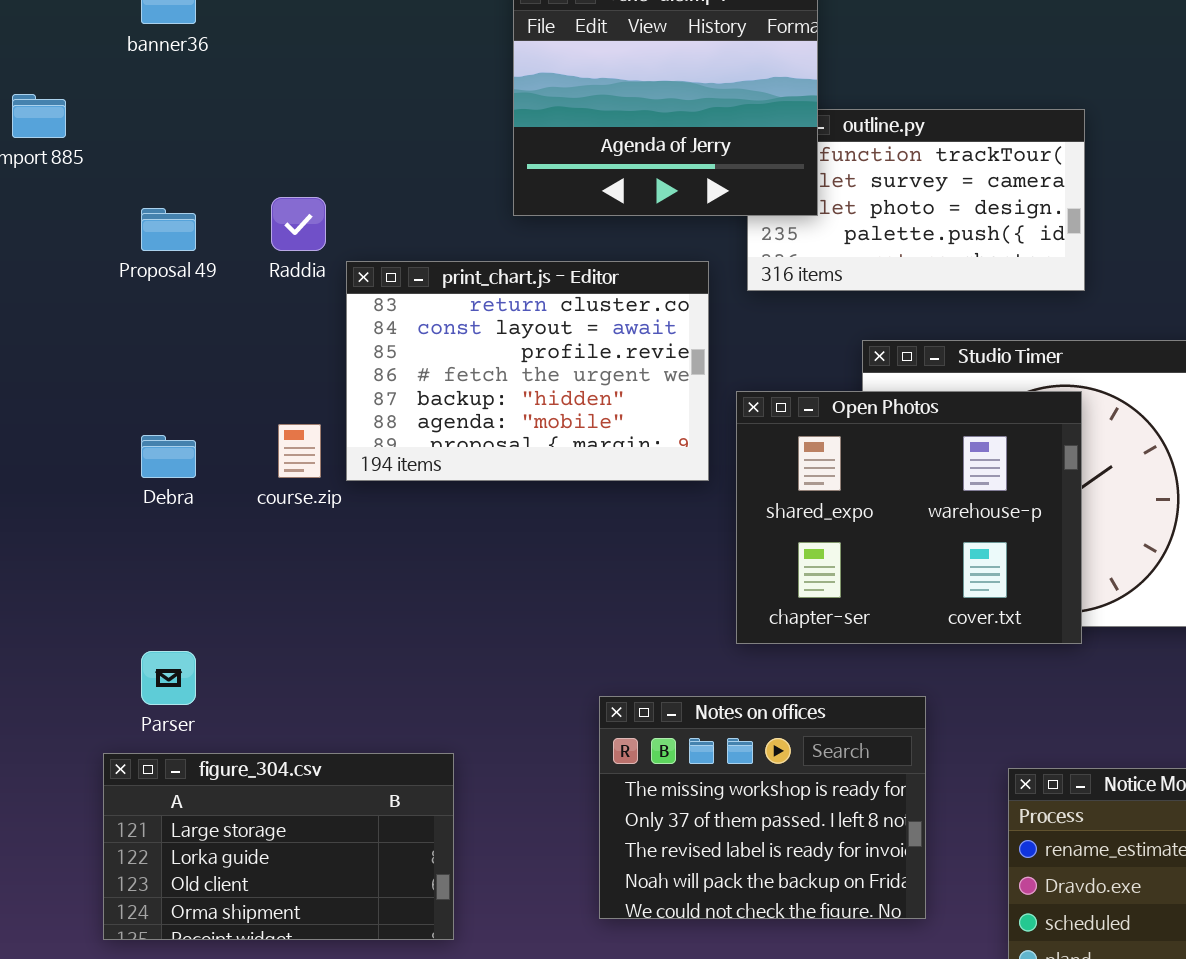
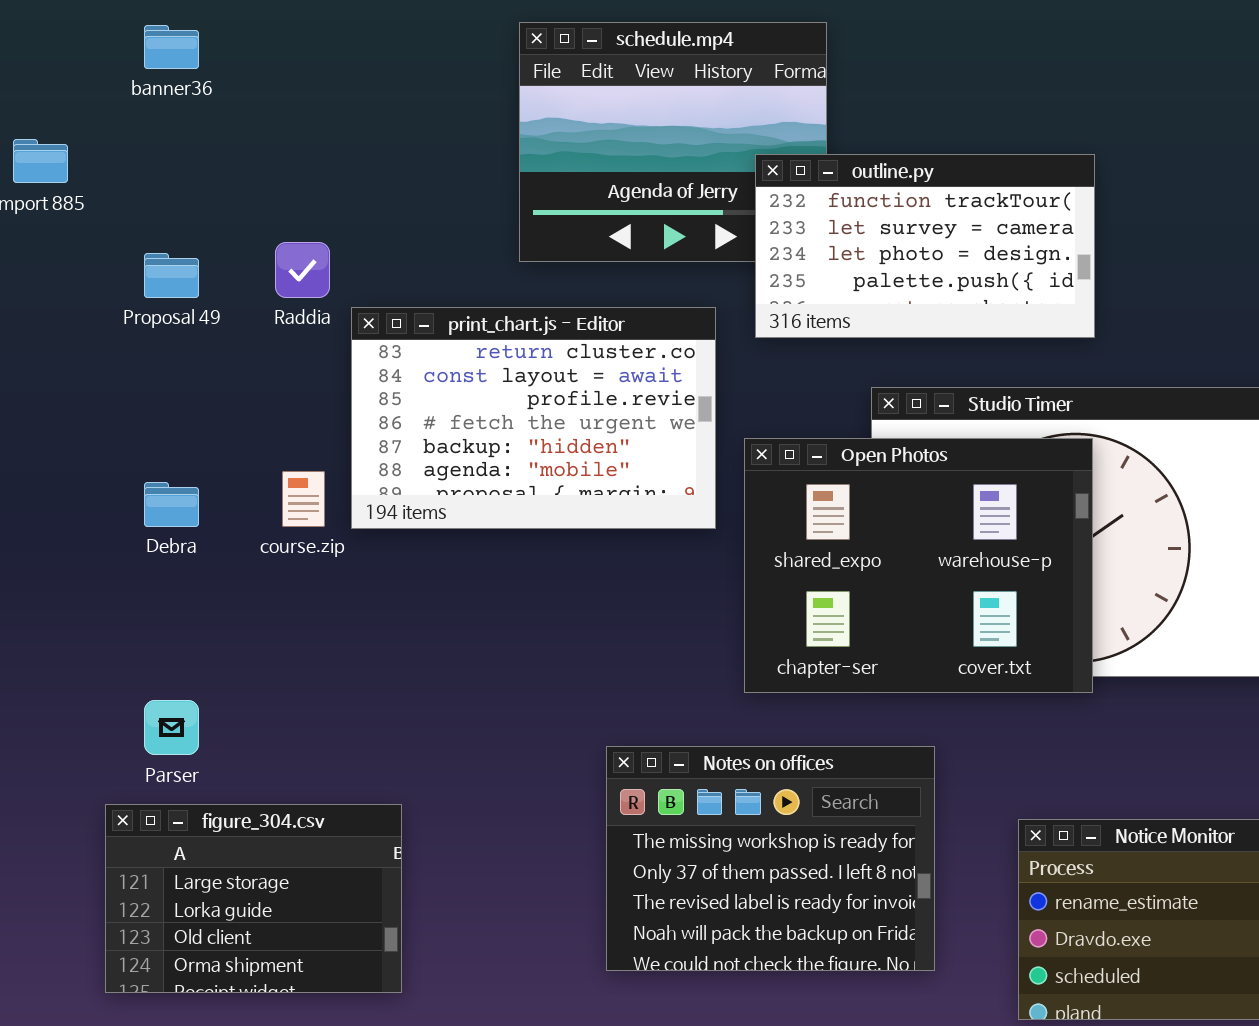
outline.py: [747,109,1085,291] -> [755,154,1095,338], raised
figure_304.csv: [103,753,454,940] -> [105,804,402,993], resized

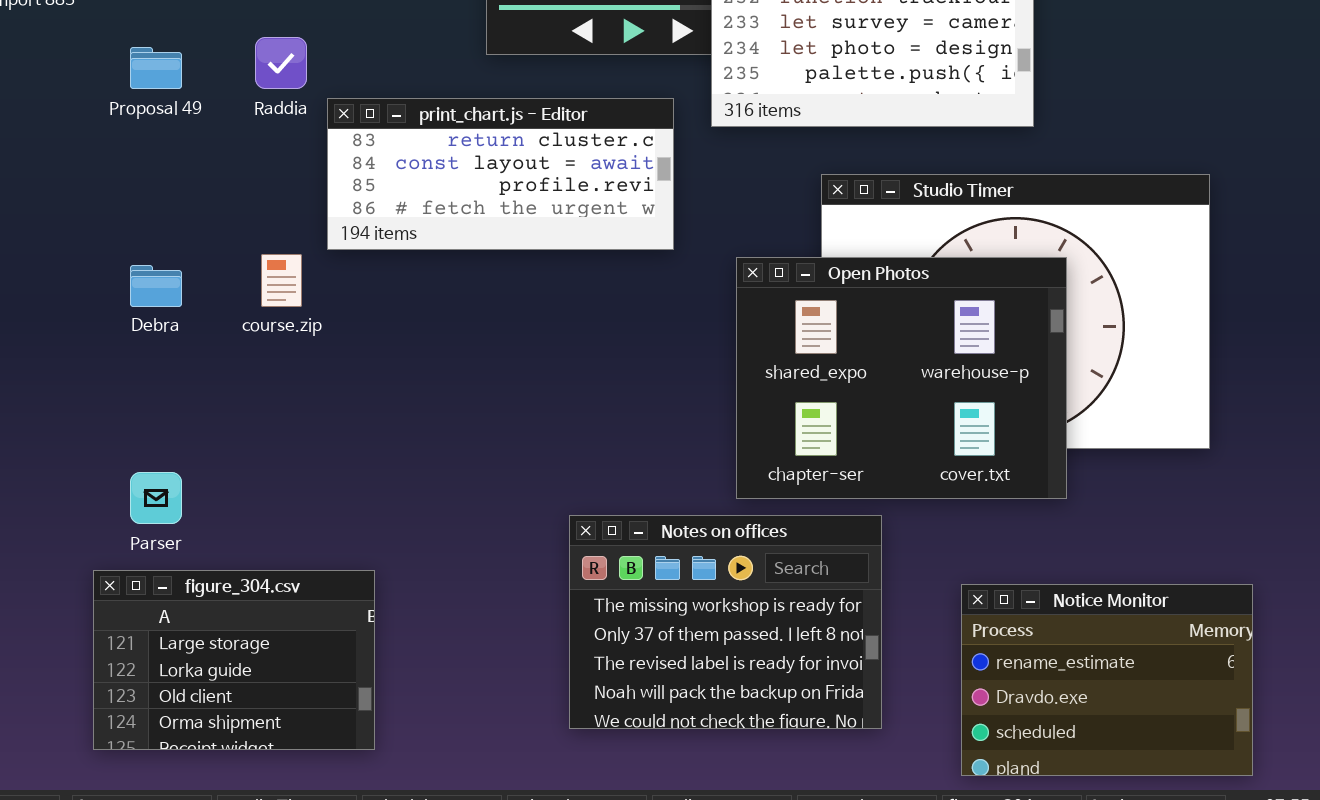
print_chart.js - Editor: [351,307,716,529] -> [327,98,674,250], resized
Open Photos: [744,438,1093,693] -> [736,257,1067,499], moved

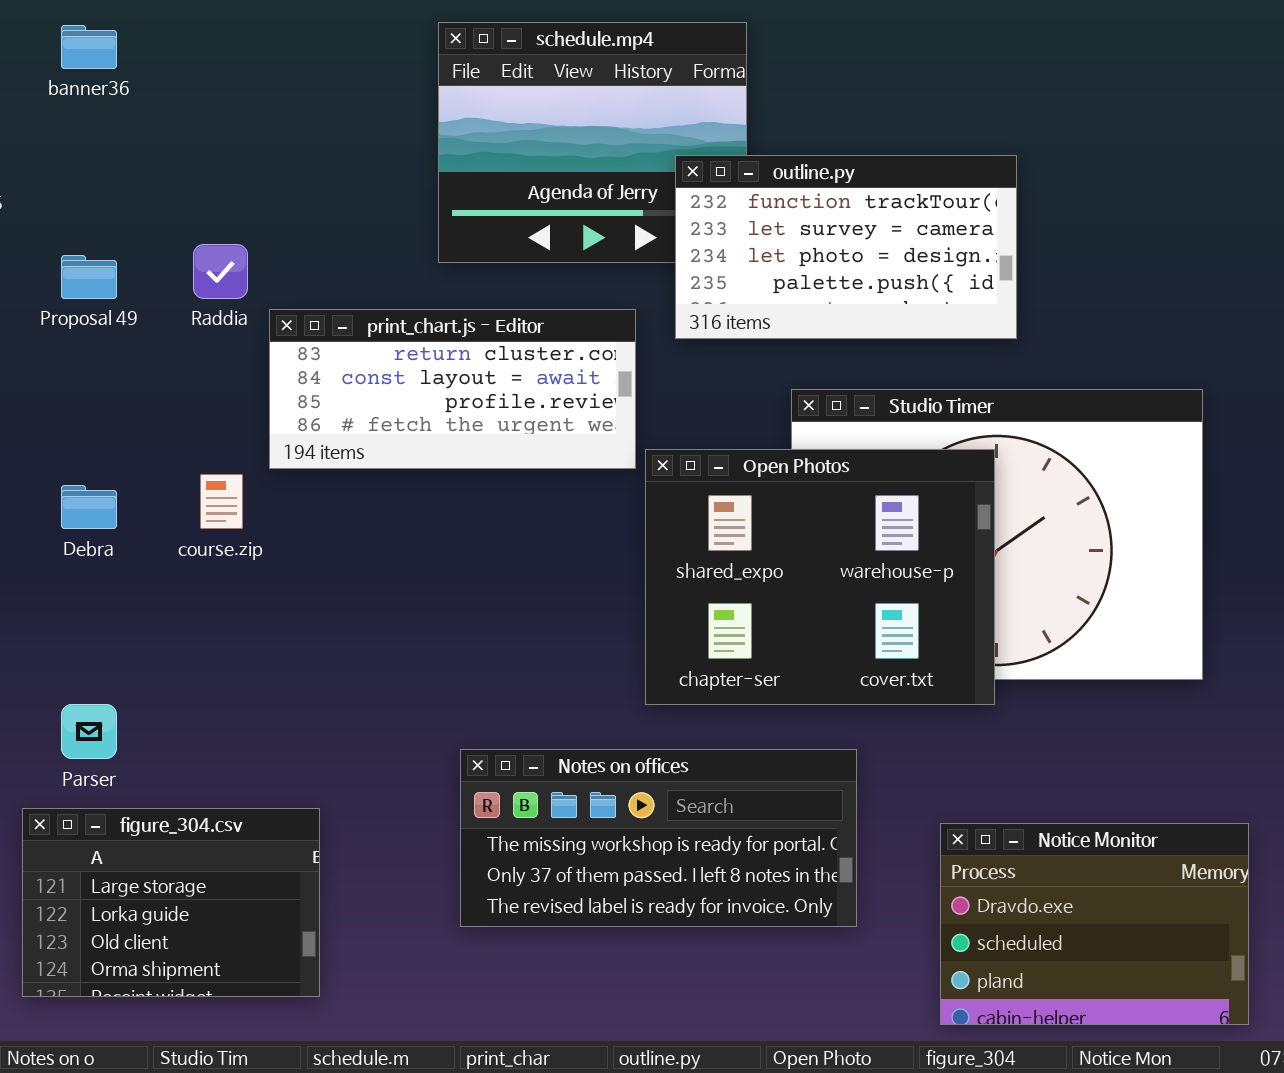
Open Photos: [736,257,1067,499] -> [645,449,995,705], moved
Notes on offices: [569,515,882,729] -> [460,749,857,927], resized
Notice Monitor: [961,584,1253,776] -> [940,823,1249,1025], scrolled down 1 row

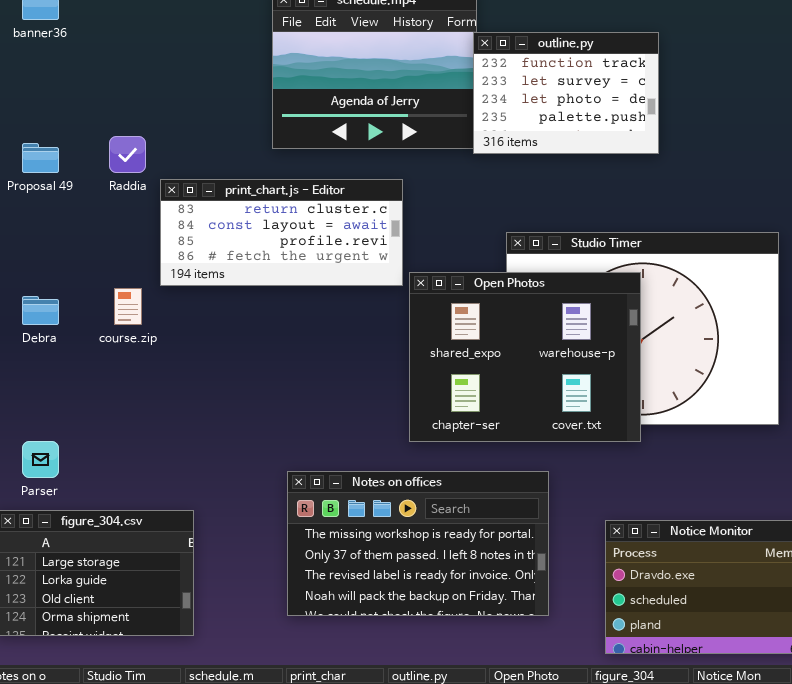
outline.py: [675,155,1017,339] -> [473,32,659,154], moved, resized
Notes on offices: [460,749,857,927] -> [287,471,549,616], resized

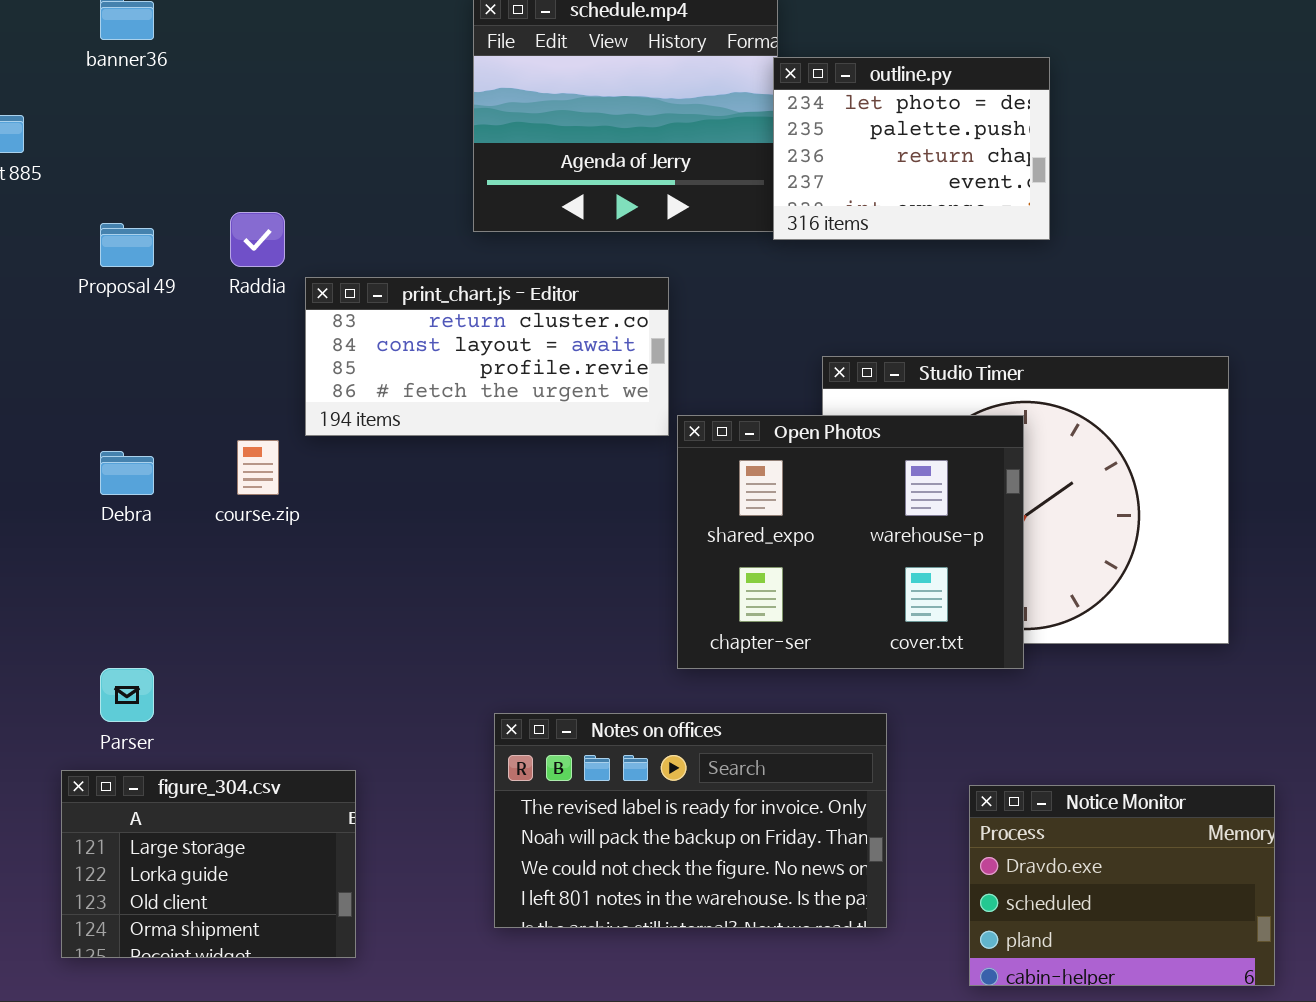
outline.py: [473,32,659,154] -> [773,57,1050,240], scrolled down 2 rows
Notes on offices: [287,471,549,616] -> [494,713,887,928], scrolled down 2 rows

